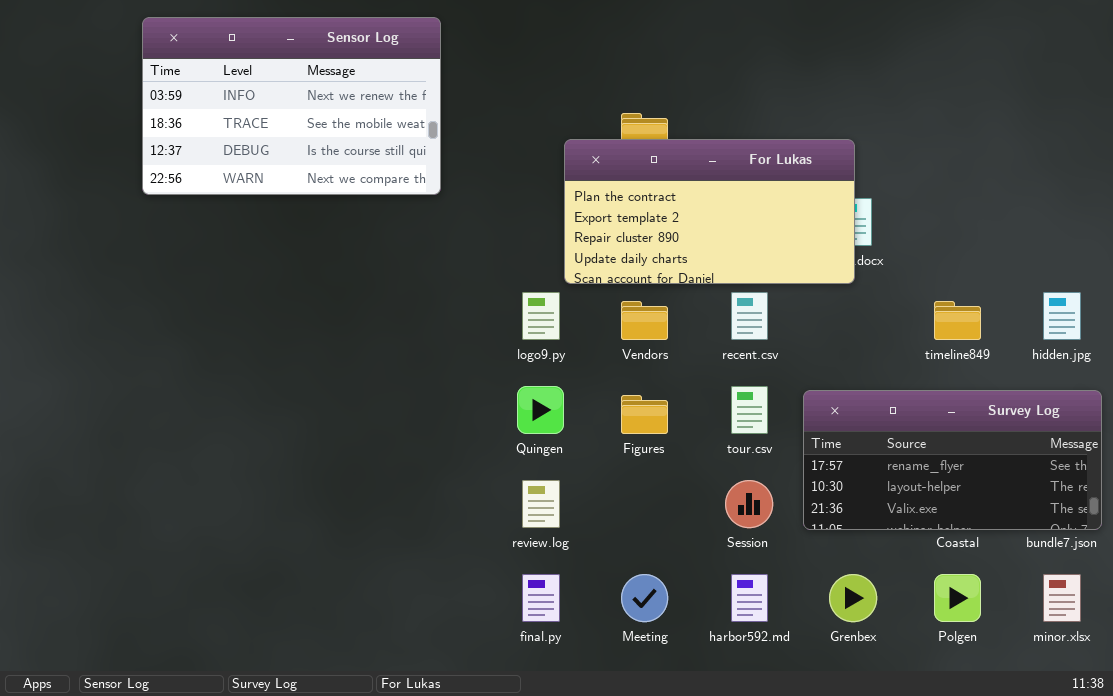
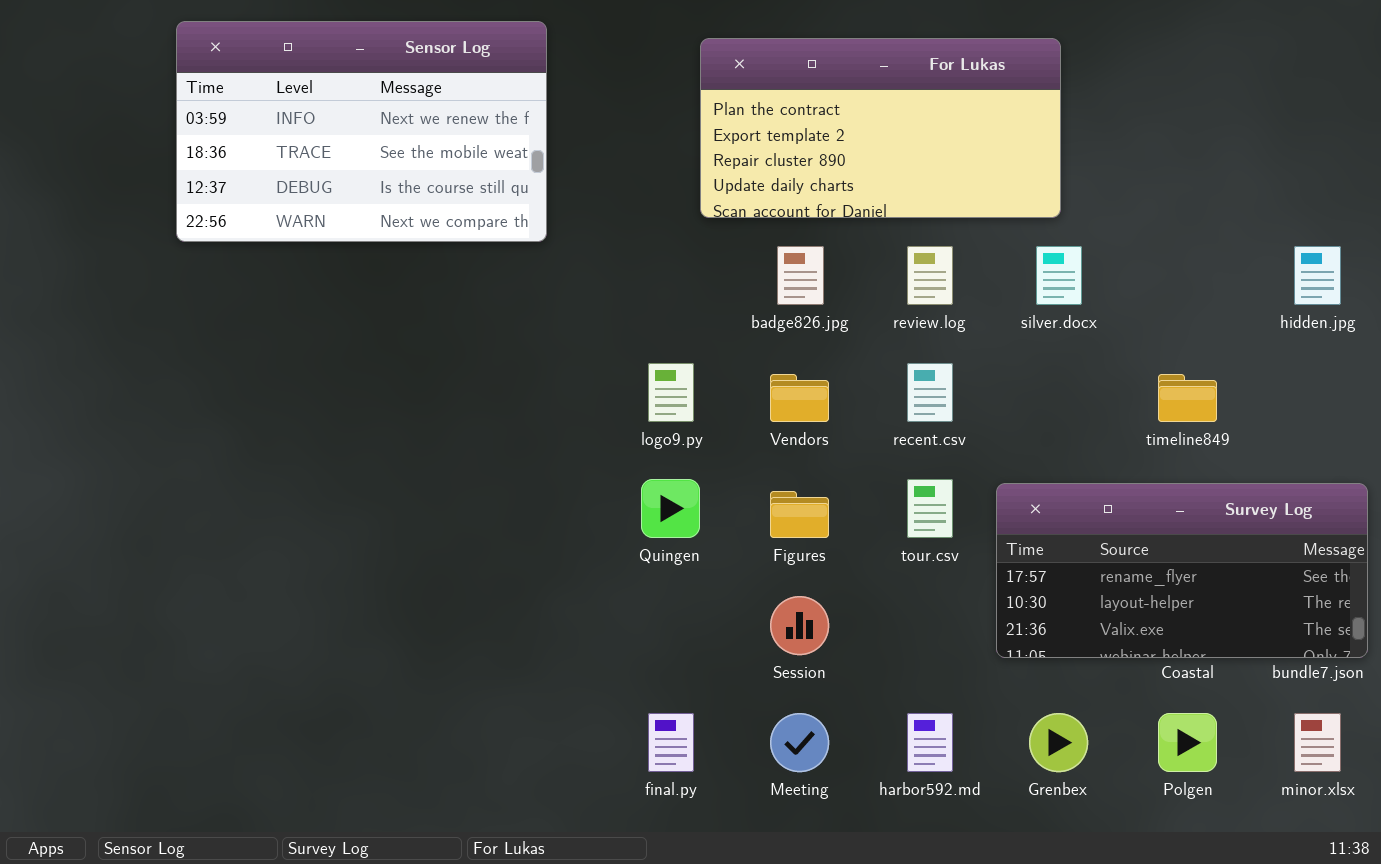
For Lukas: [564,139,855,284] -> [700,38,1061,218], moved
hidden.jpg: [1043,292,1081,340] -> [1294,246,1341,305], moved
review.log: [522,480,560,528] -> [907,246,953,305], moved
Session: [725,480,773,528] -> [770,596,829,655], moved

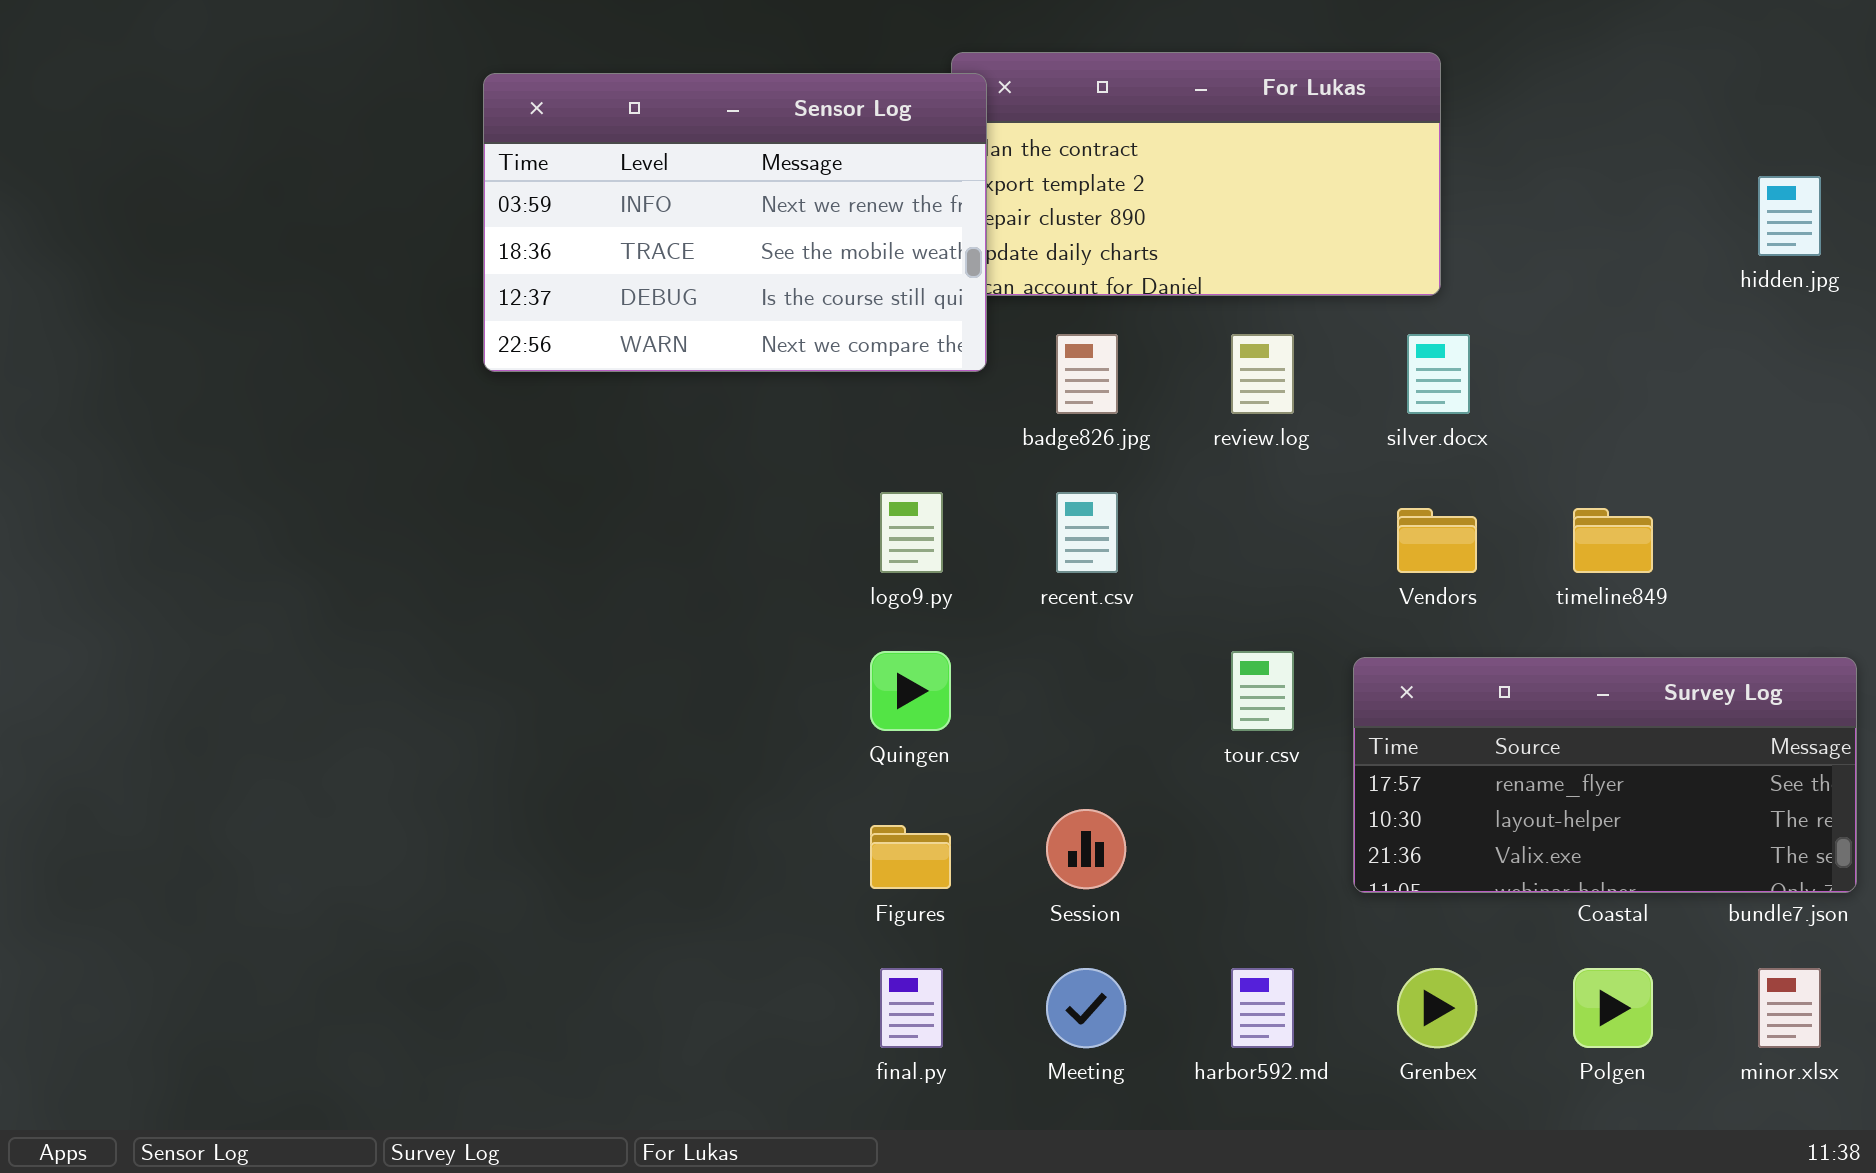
Sensor Log: [176,21,547,242] -> [483,73,987,372], moved
hidden.jpg: [1294,246,1341,305] -> [1758,176,1821,256], moved
recent.csv: [907,363,953,422] -> [1056,492,1118,573], moved
Vendors: [770,374,829,422] -> [1397,508,1477,573], moved
Figures: [770,491,829,538] -> [870,825,951,889], moved

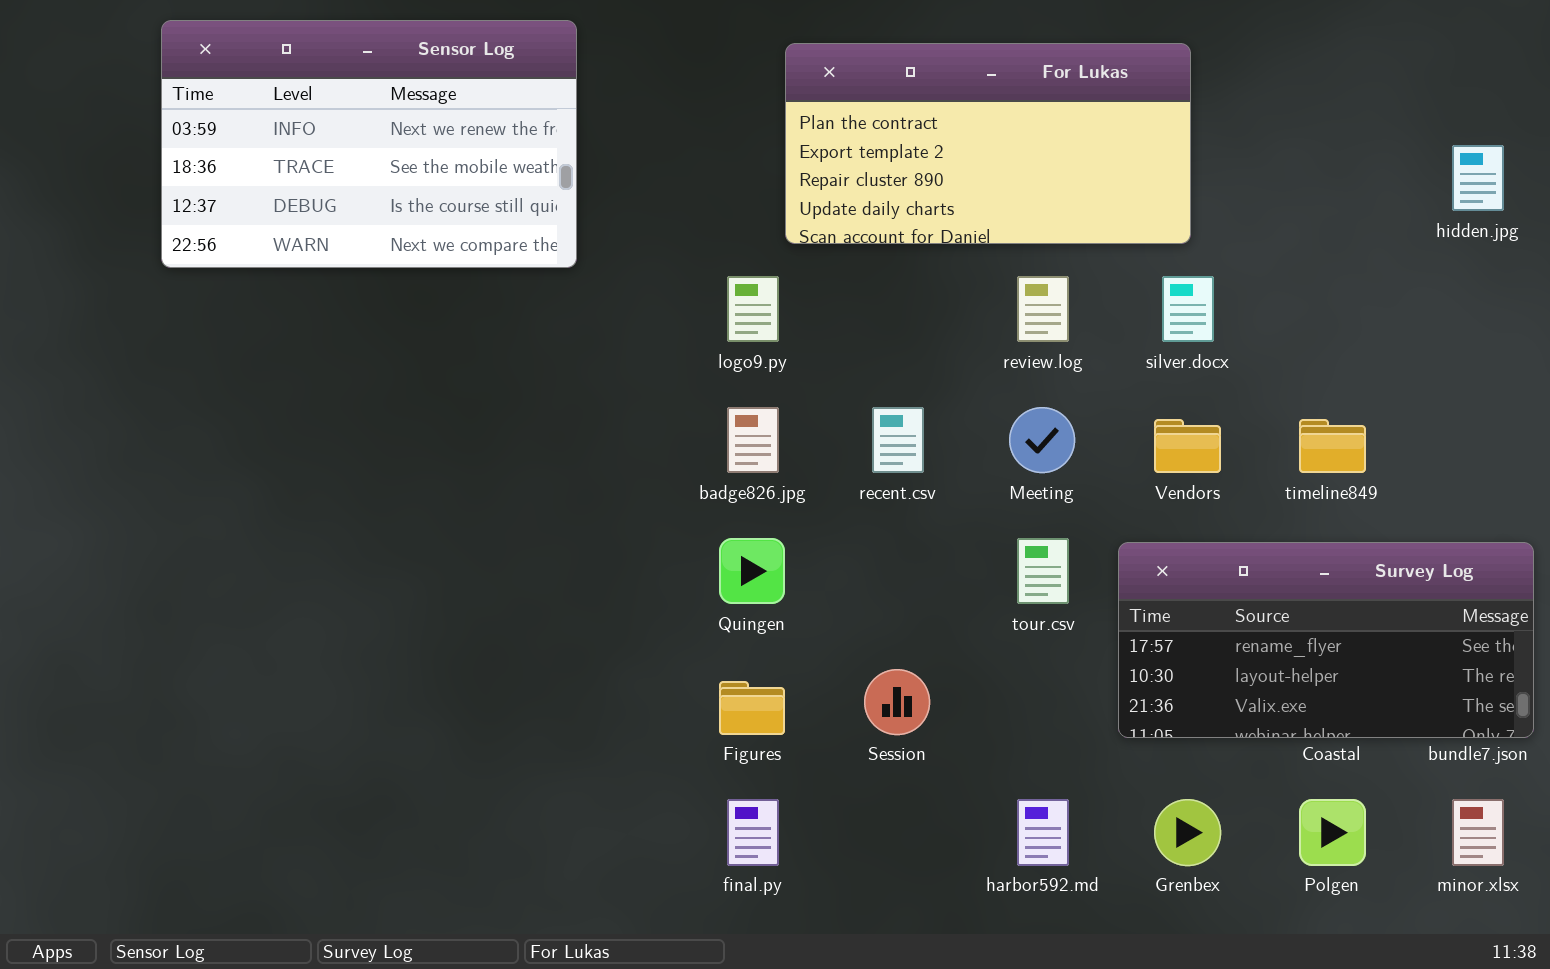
Sensor Log: [483,73,987,372] -> [161,20,577,268], moved
badge826.jpg: [1056,334,1118,414] -> [727,407,779,473], moved
logo9.py: [880,492,943,573] -> [727,276,779,342], moved
Meeting: [1046,968,1126,1048] -> [1009,407,1075,473], moved

